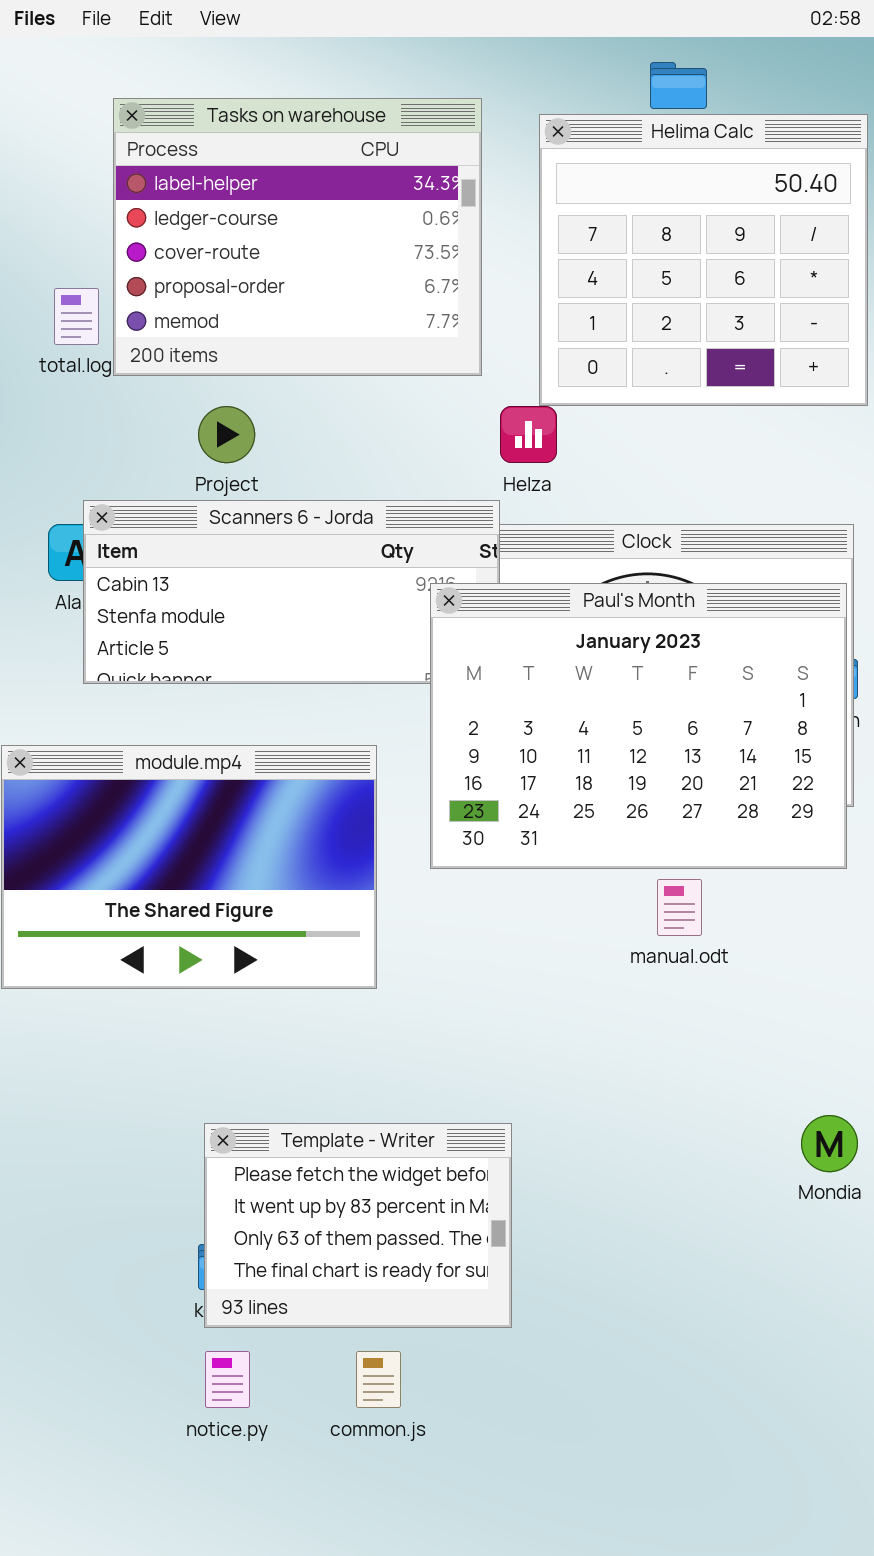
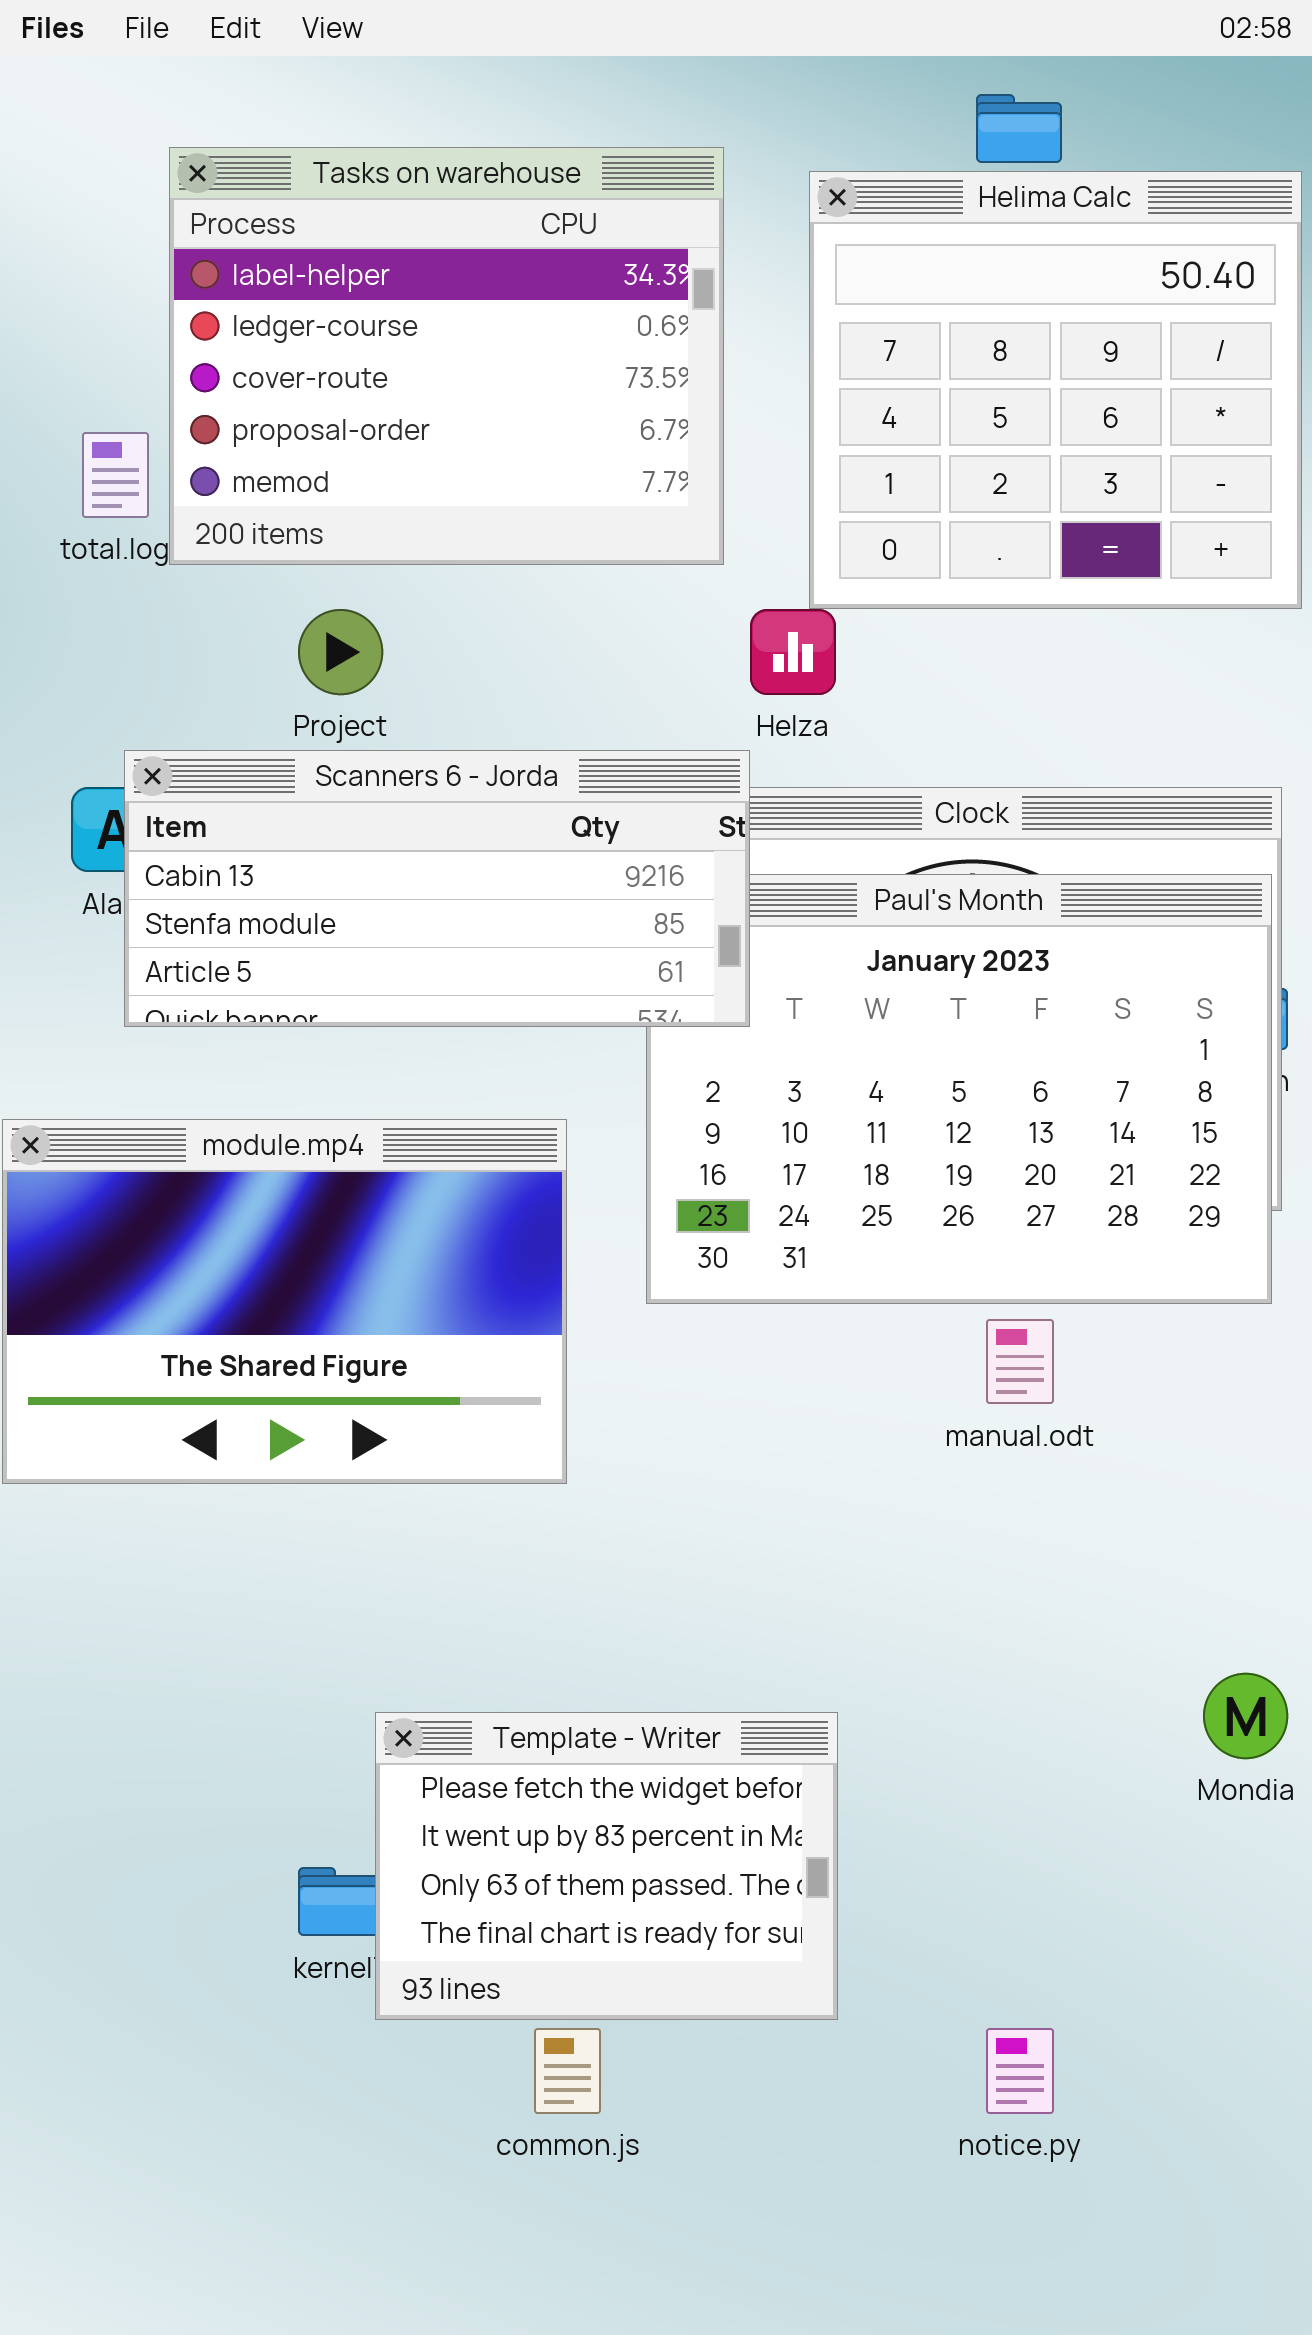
Scanners 6 - Jorda: [83,500,500,684] -> [124,750,750,1027], raised
Template - Writer: [204,1123,512,1328] -> [375,1712,838,2020], moved
notice.py: [205,1351,250,1408] -> [986,2028,1054,2114], moved

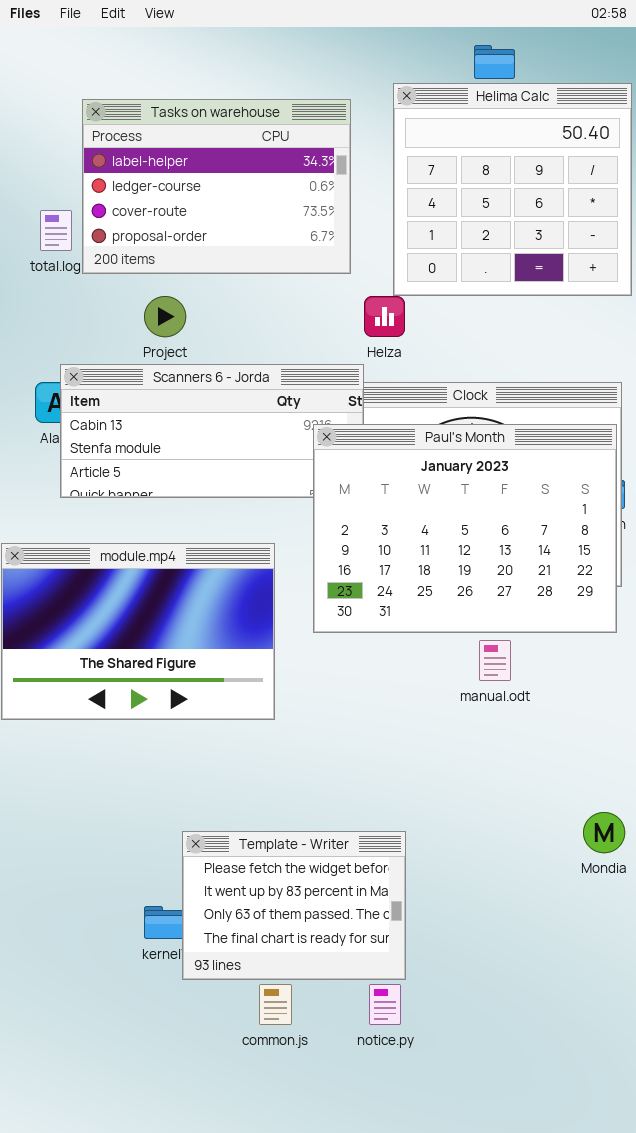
Tasks on warehouse: [169,147,724,565] -> [82,99,351,274], resized
Paul's Month: [646,874,1272,1304] -> [313,424,617,633], raised
notice.py: [986,2028,1054,2114] -> [369,984,401,1025], moved

